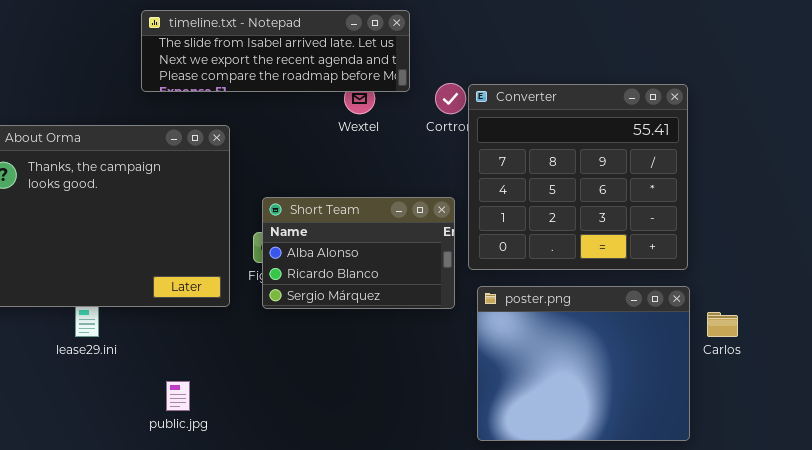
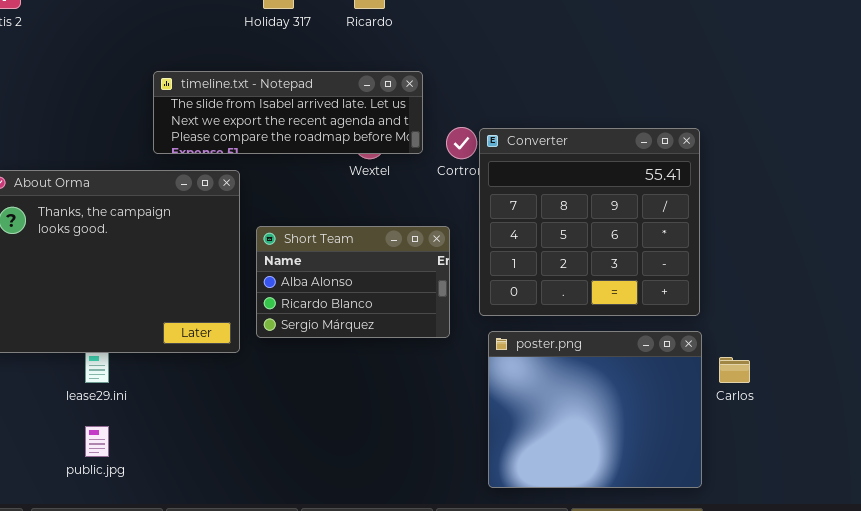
timeline.txt - Notepad: [141,10,410,92] -> [153,71,423,154], moved
Short Team: [262,197,455,309] -> [256,226,450,338], moved
public.jpg: [166,381,190,411] -> [85,426,109,457], moved

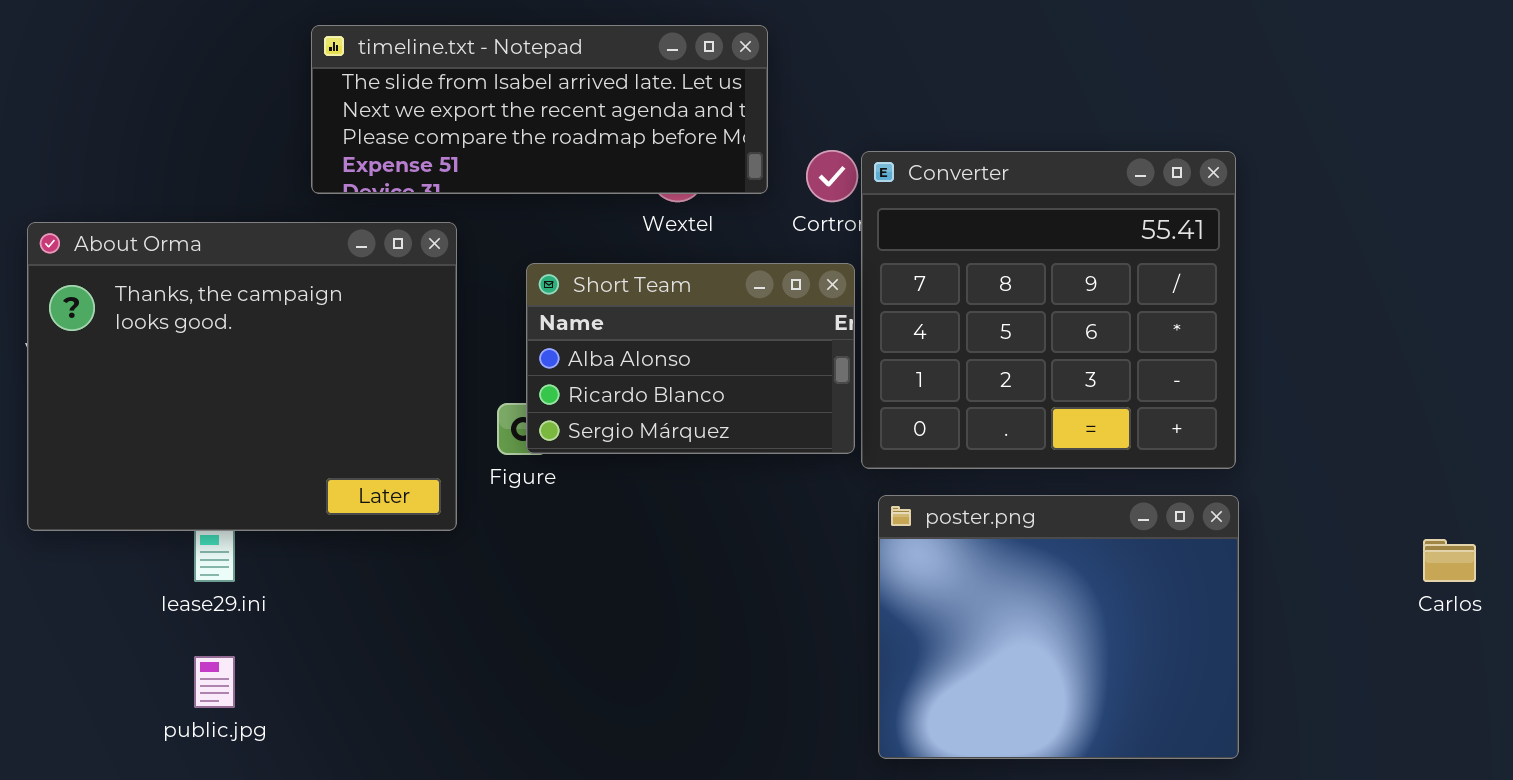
timeline.txt - Notepad: [153,71,423,154] -> [311,25,768,194], resized
Short Team: [256,226,450,338] -> [526,263,855,454], moved
Carlos: [719,357,750,383] -> [1423,539,1476,582], moved

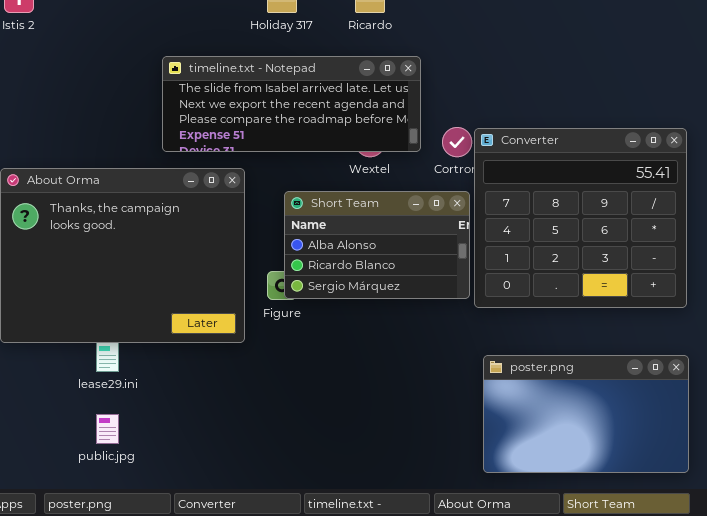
poster.png: [878,495,1239,759] -> [483,355,689,473], resized

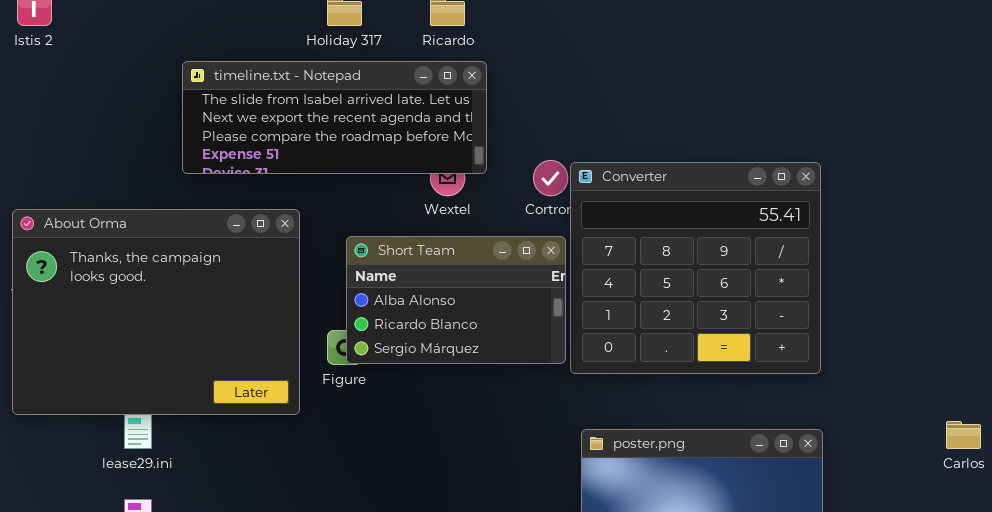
timeline.txt - Notepad: [162,56,421,152] -> [182,61,487,174], moved

